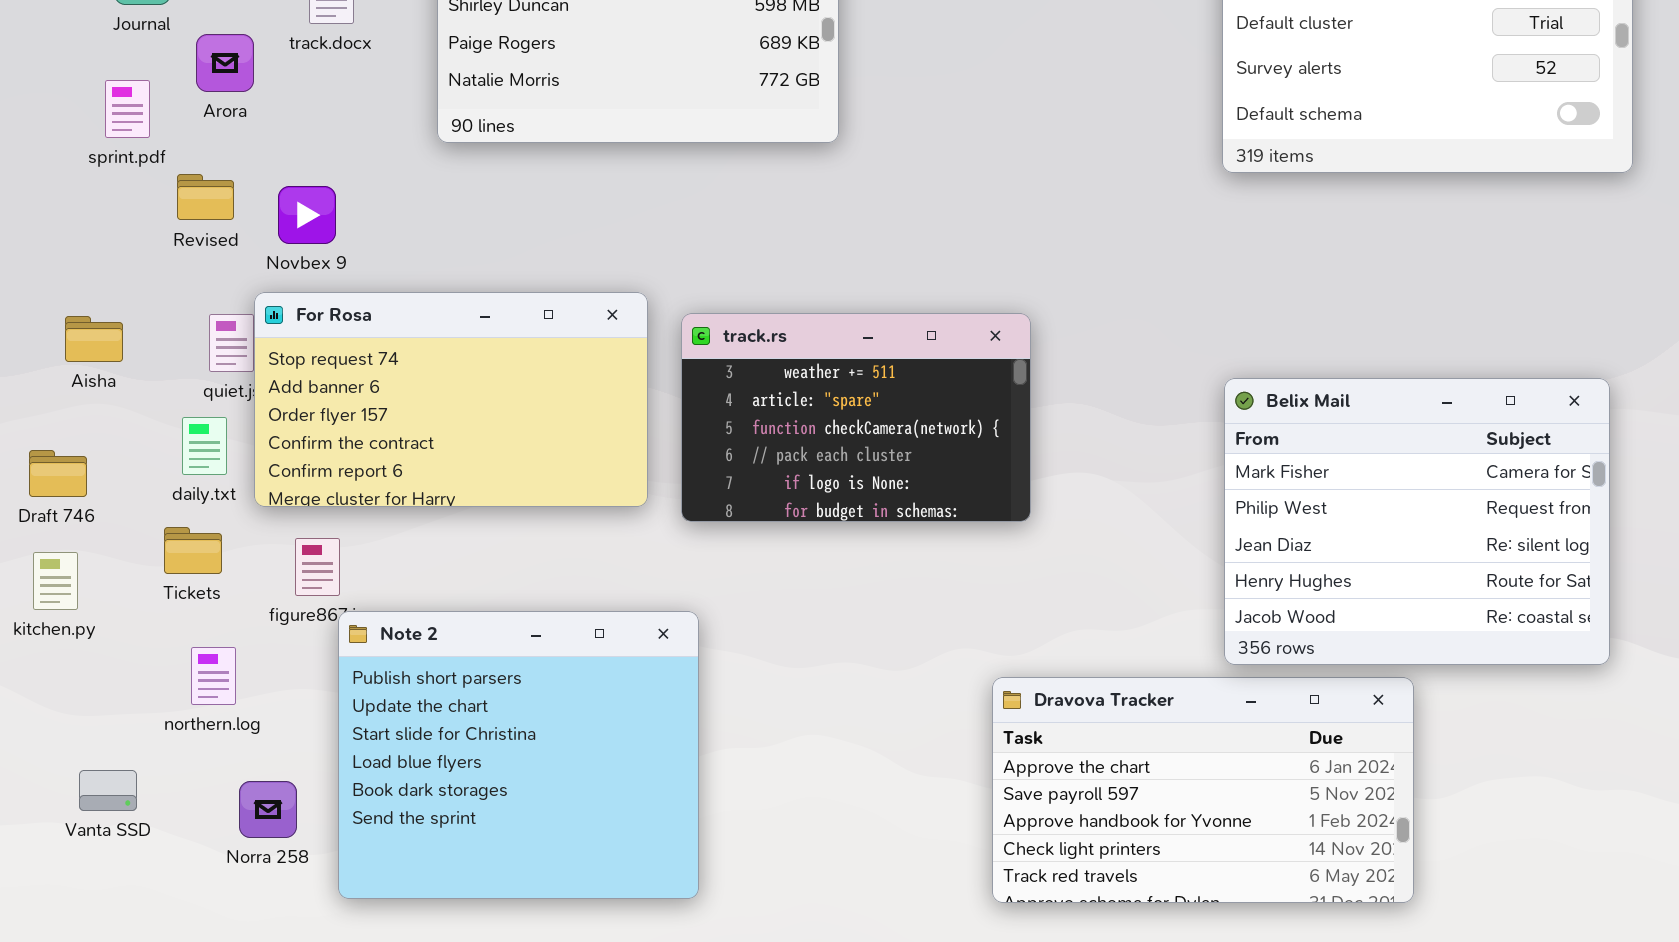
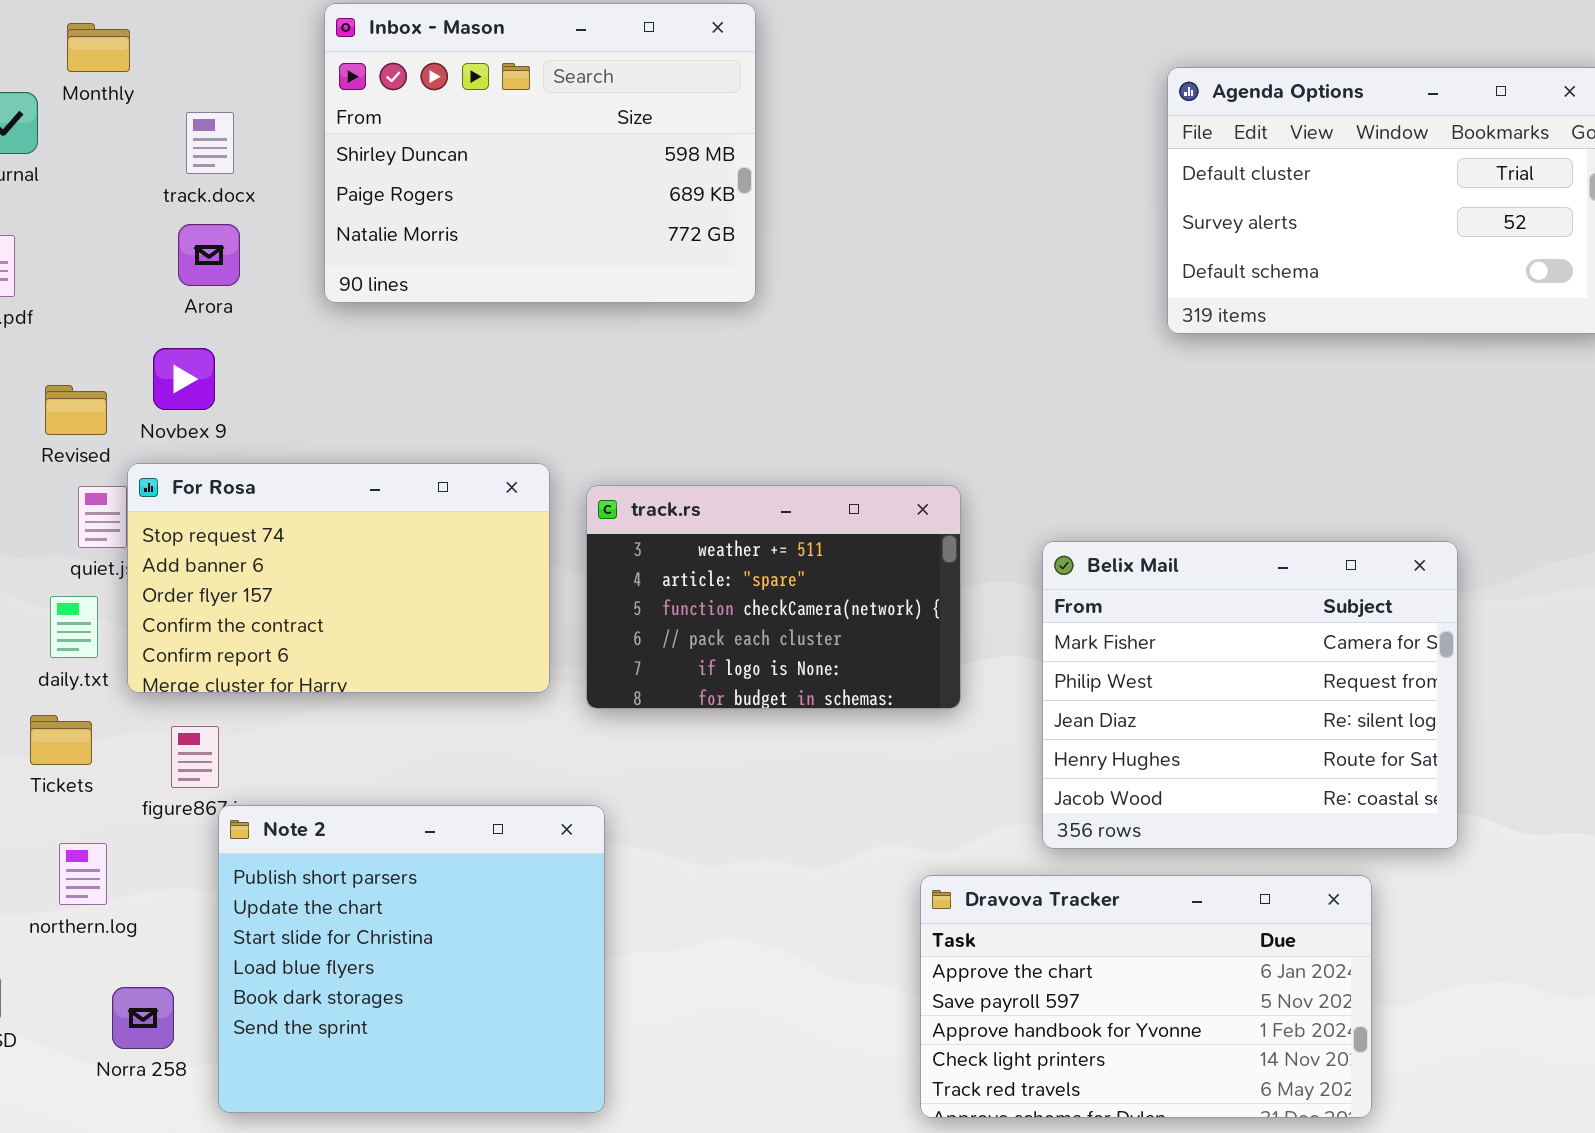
Arora: [196,34,254,92] -> [178,224,240,286], moved
Revised: [177,174,234,220] -> [45,385,107,435], moved
Belix Mail: [1224,378,1610,665] -> [1042,541,1458,849], moved

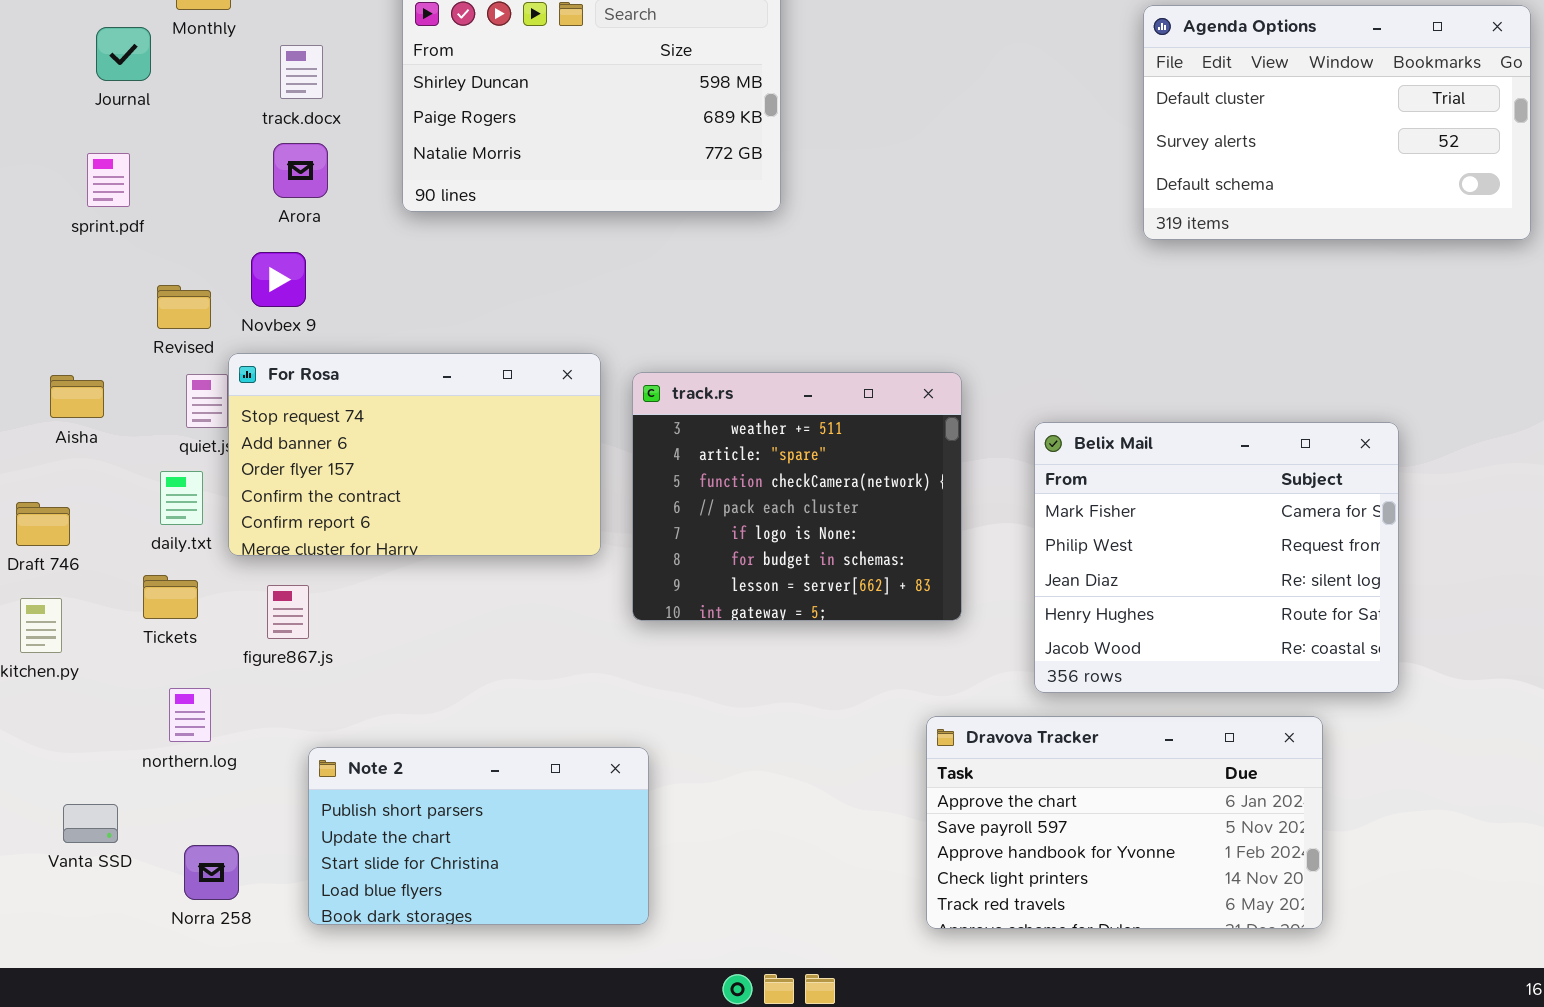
track.rs: [586,485,961,709] -> [632,372,962,621], resized
Note 2: [218,805,605,1113] -> [308,747,649,925], resized
Norra 258: [112,987,174,1049] -> [184,845,239,900], moved

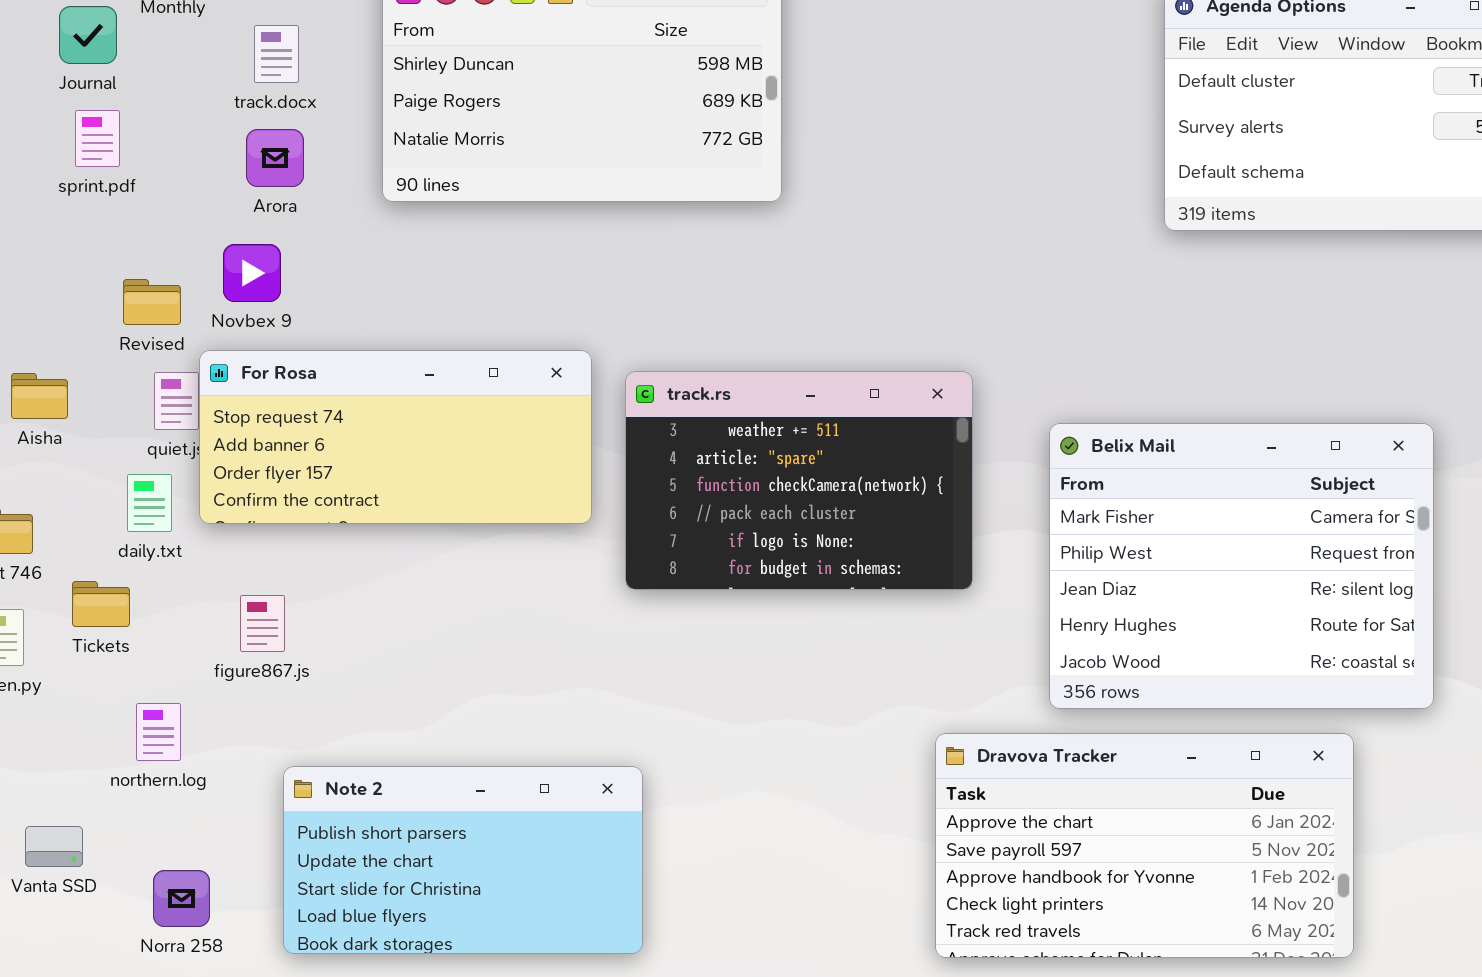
sprint.pdf: [87,153,130,207] -> [75,110,120,167], moved
For Rosa: [228,353,601,556] -> [199,350,592,524], resized
track.rs: [632,372,962,621] -> [625,371,973,590], resized
Tickets: [143,575,198,619] -> [72,581,130,627], moved

